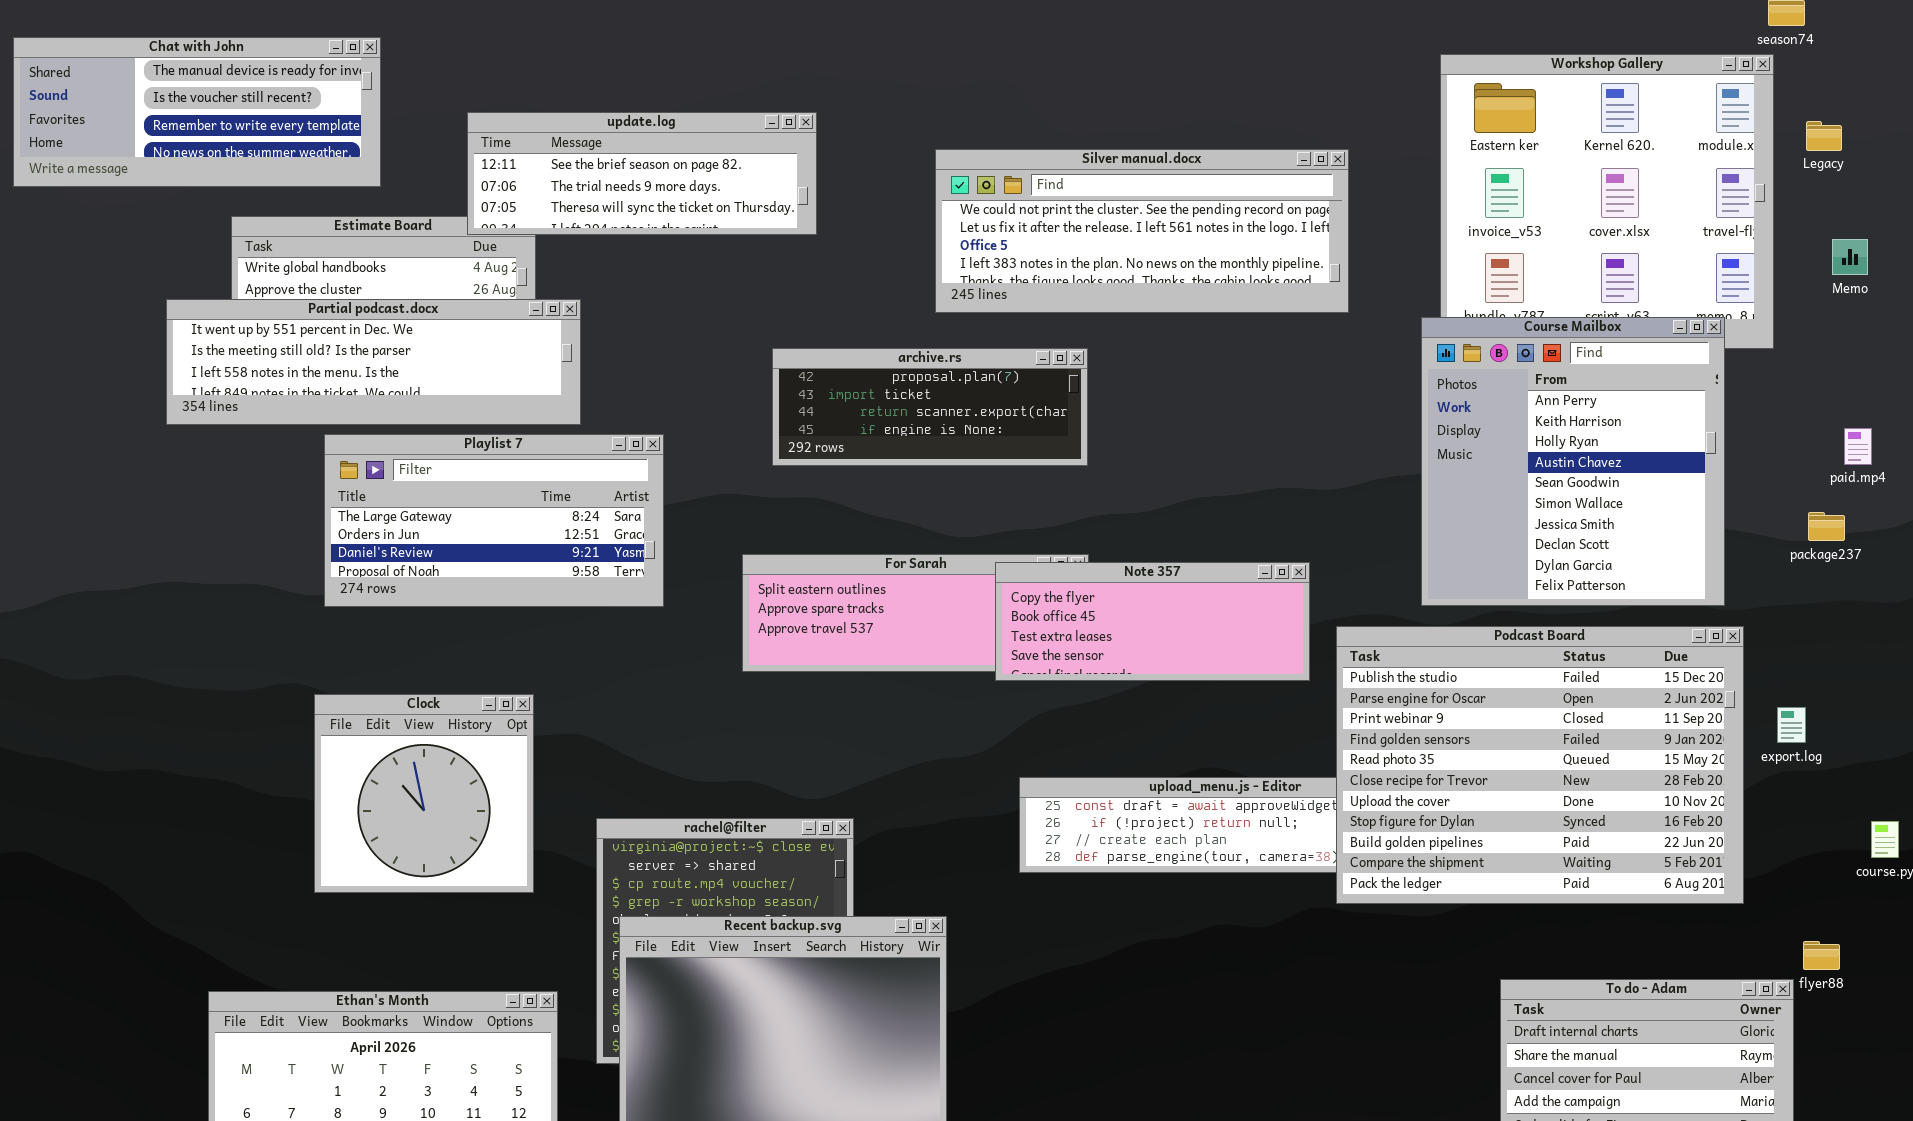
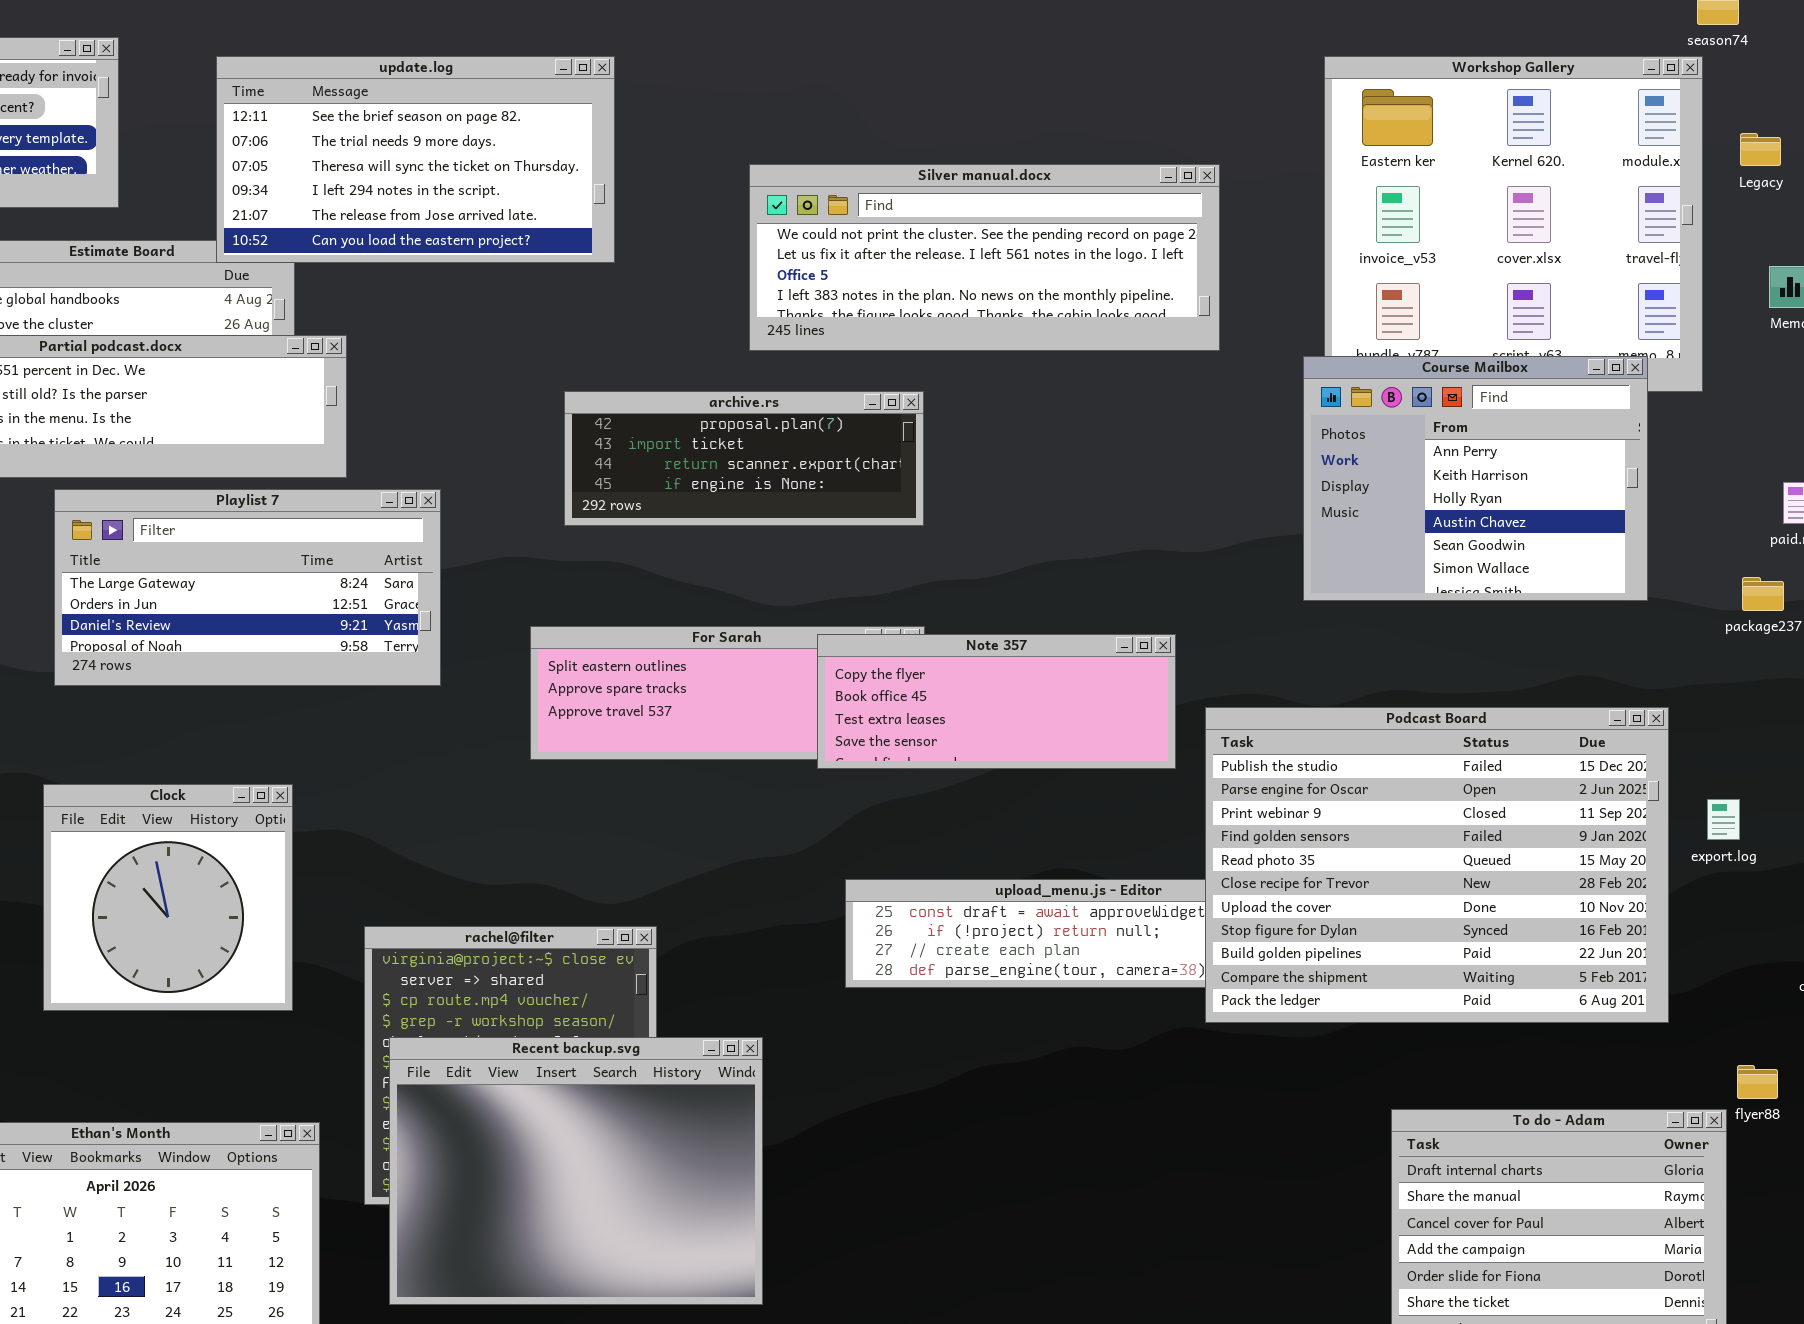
update.log: [467,112,817,235] -> [216,56,615,263], resized
Course Mailbox: [1421,317,1725,606] -> [1303,356,1648,601], resized

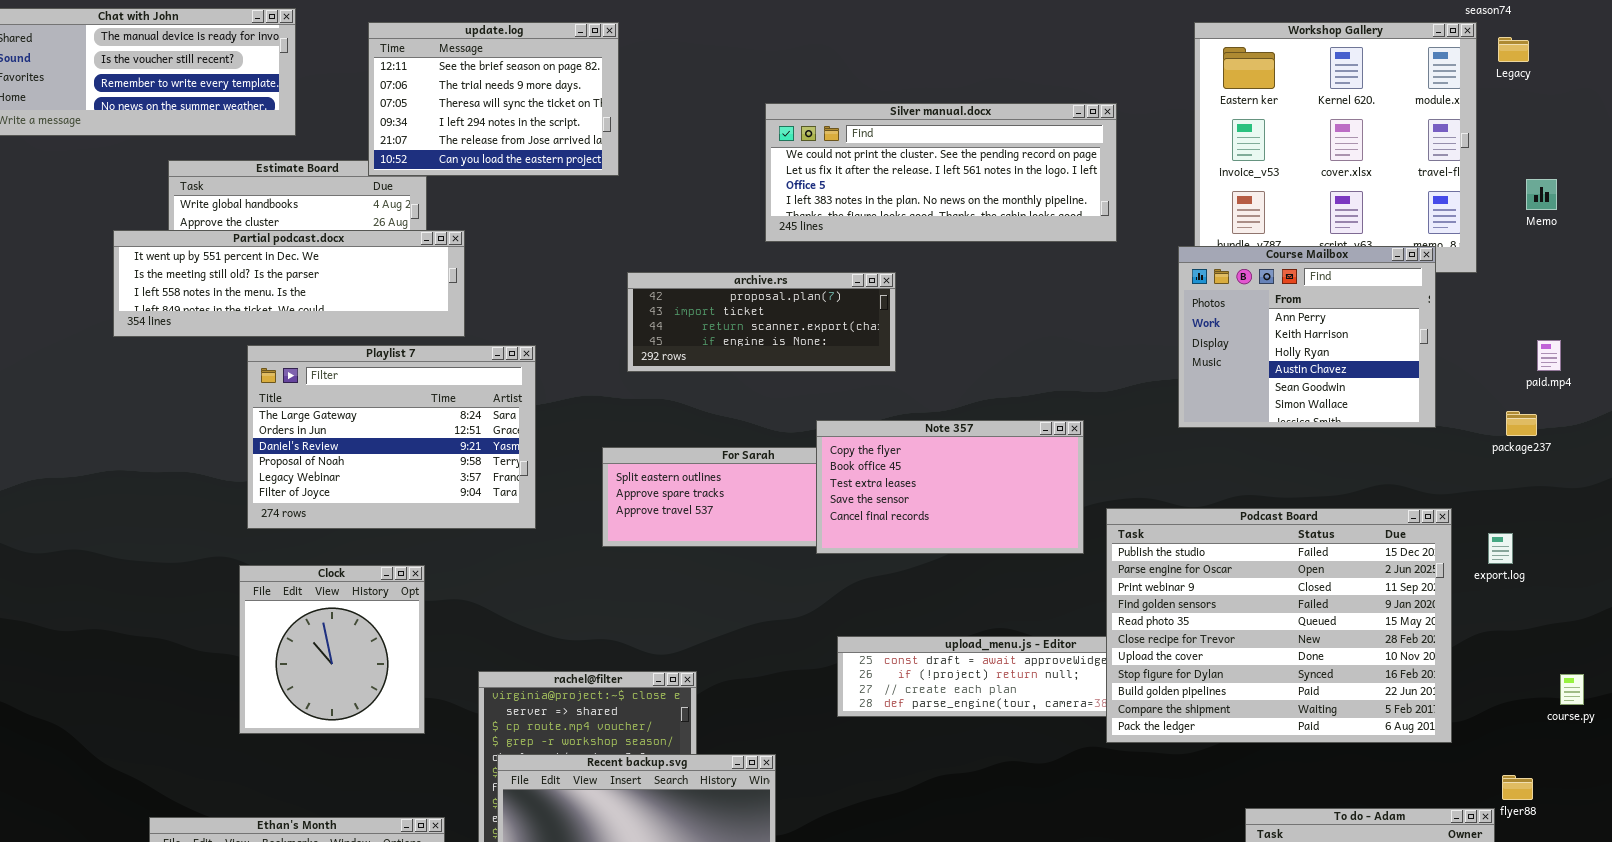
update.log: [216,56,615,263] -> [368,22,619,176], resized
Legacy: [1740,133,1781,166] -> [1498,37,1529,62], moved
Playlist 7: [54,489,441,686] -> [247,345,536,529], resized
Note 357: [817,634,1176,769] -> [816,420,1084,554], resized
export.log: [1707,799,1740,840] -> [1488,533,1513,564], moved

